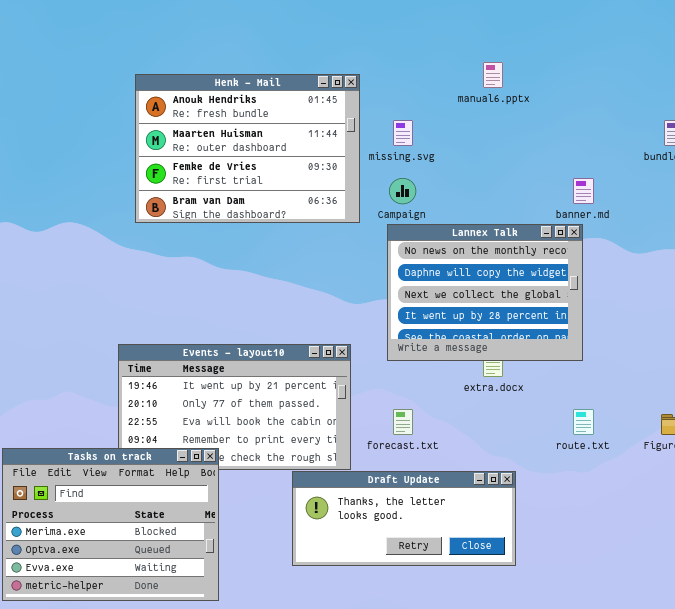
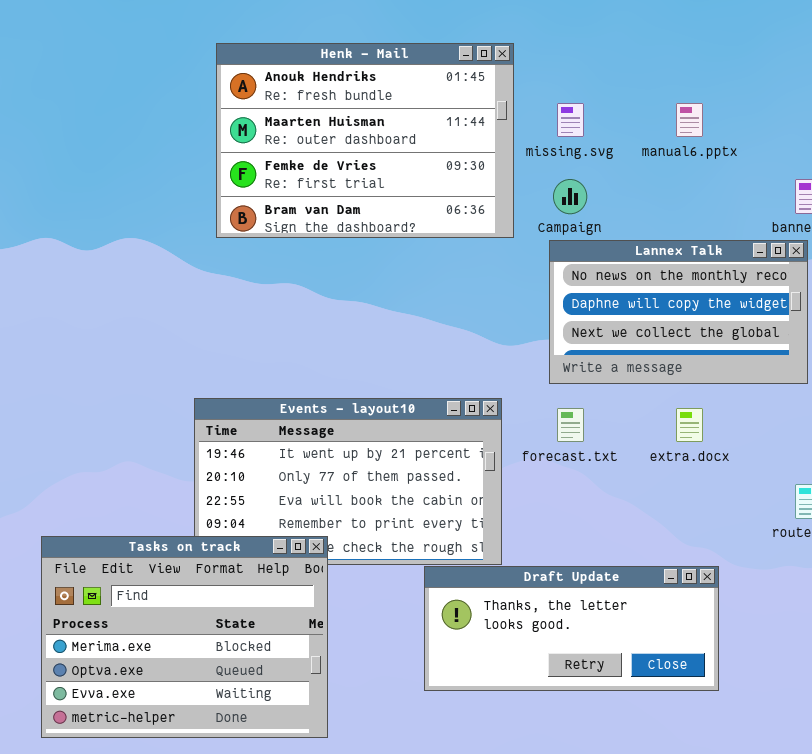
manual6.pptx: [483,62,503,88] -> [676,103,703,137], moved
Lannex Talk: [387,224,583,361] -> [549,240,808,384], resized
forecast.txt: [393,409,413,435] -> [557,408,584,442], moved

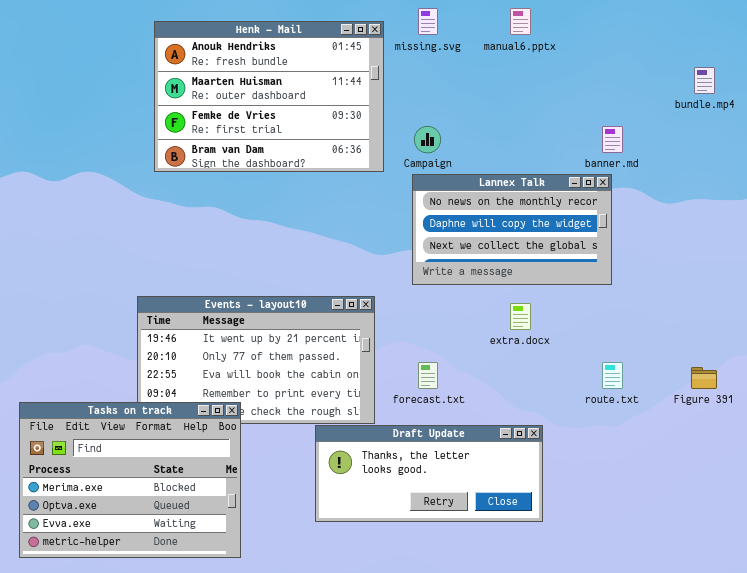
missing.svg: [557,103,584,137] -> [418,8,438,35], moved
manual6.pptx: [676,103,703,137] -> [510,8,531,35], moved
forecast.txt: [557,408,584,442] -> [418,362,438,389], moved

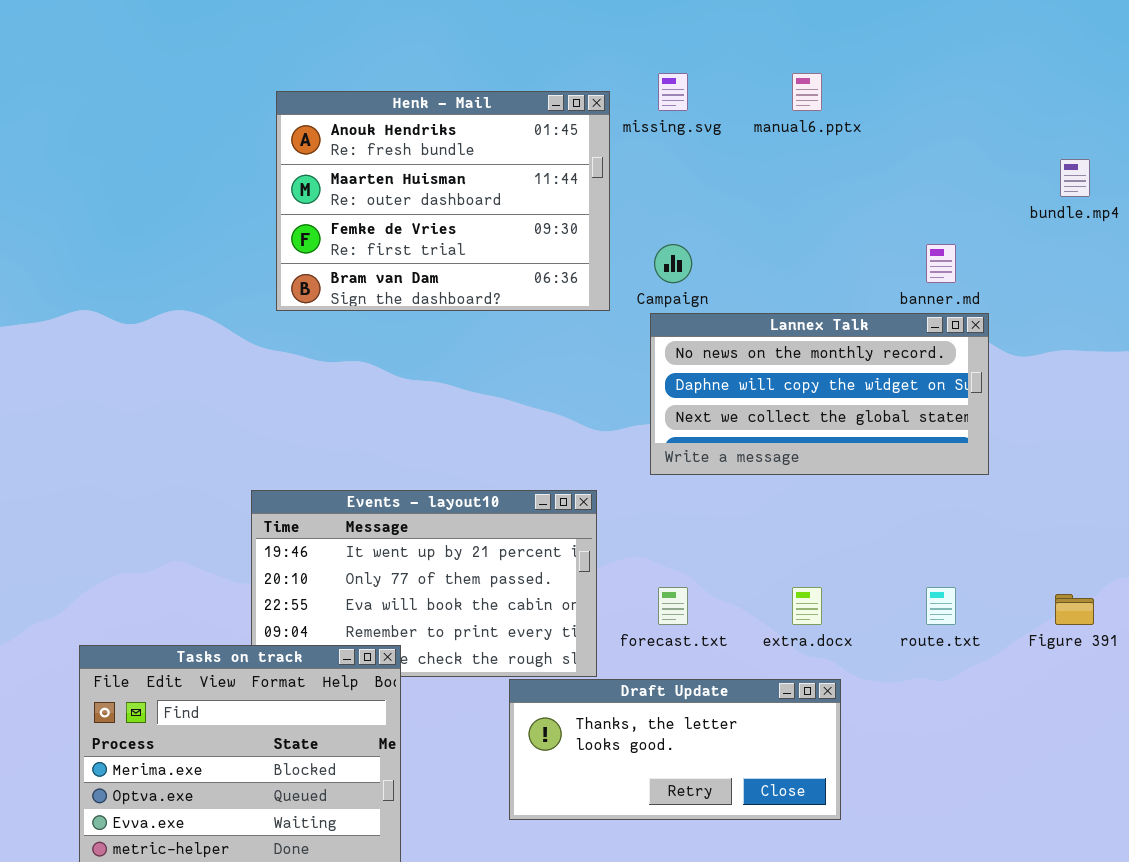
Lannex Talk: [412,174,612,285] -> [650,313,989,475], resized
extra.docx: [510,303,531,330] -> [792,587,822,625], moved

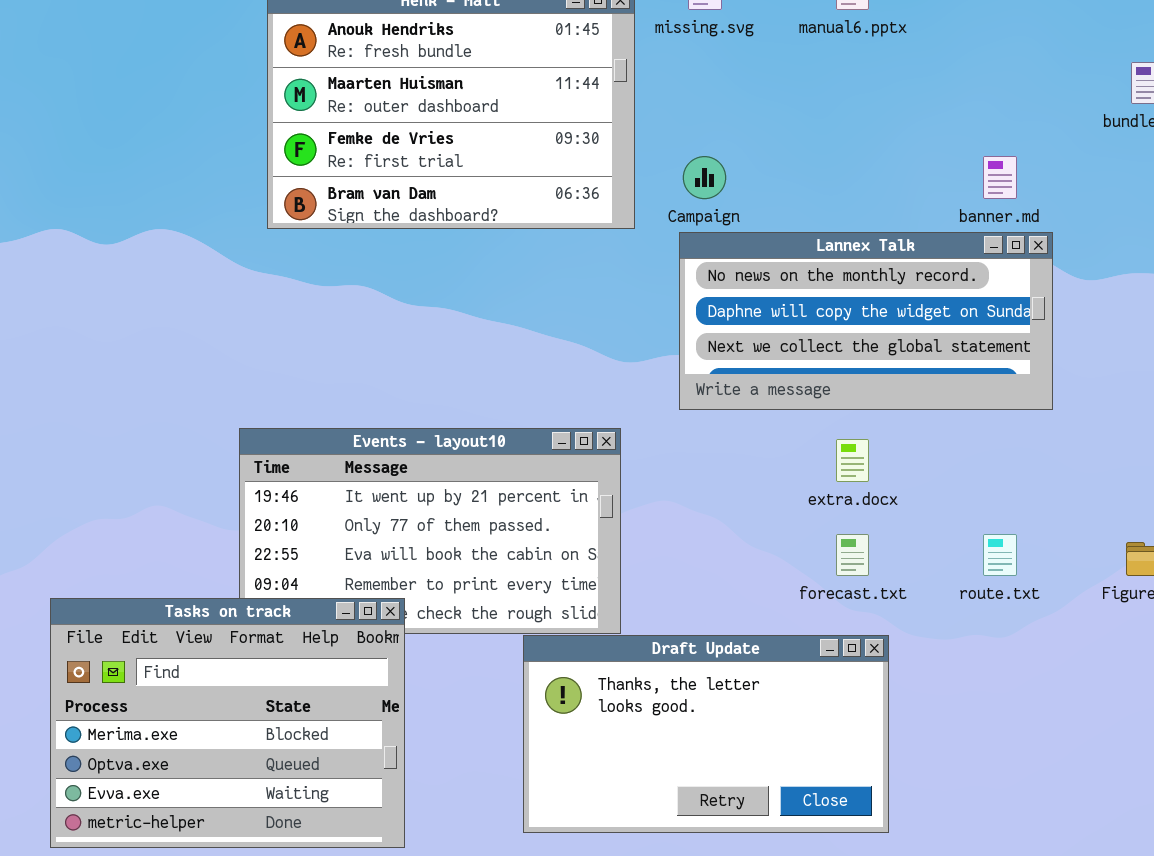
forecast.txt: [658,587,688,625] -> [836,534,869,576], moved
extra.docx: [792,587,822,625] -> [836,439,869,482], moved
Draft Update: [509,679,841,820] -> [523,635,889,833], resized

